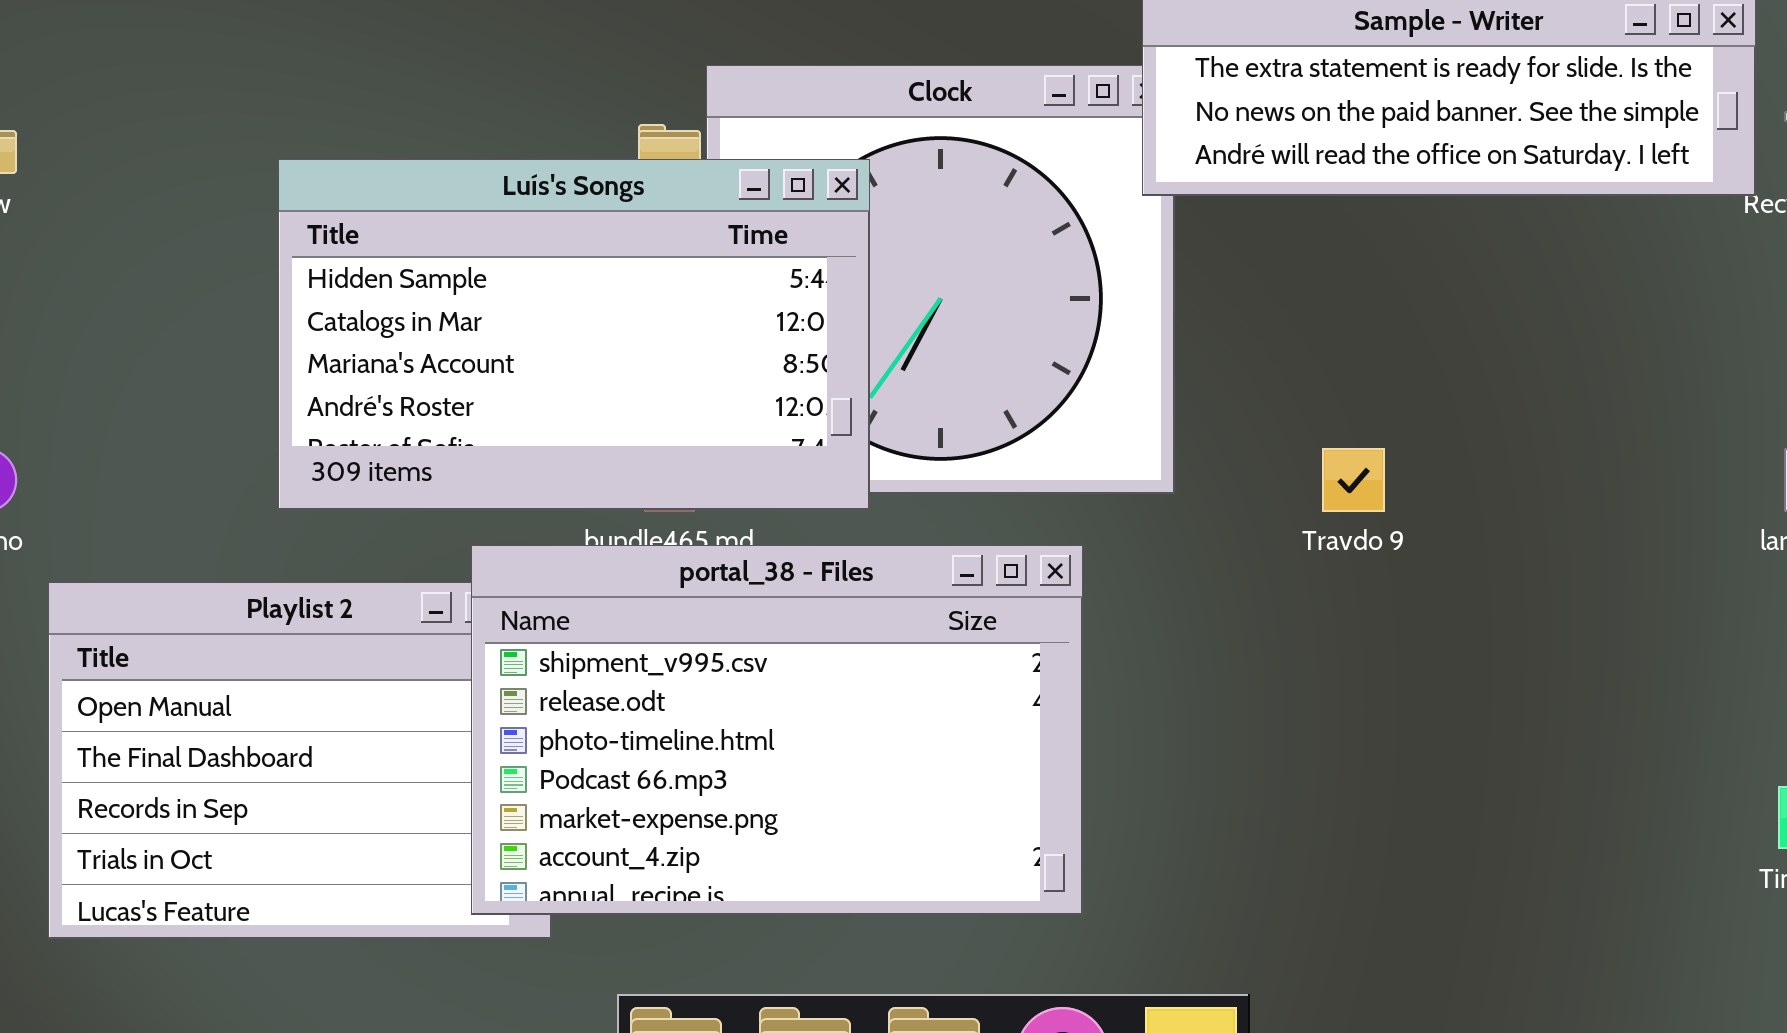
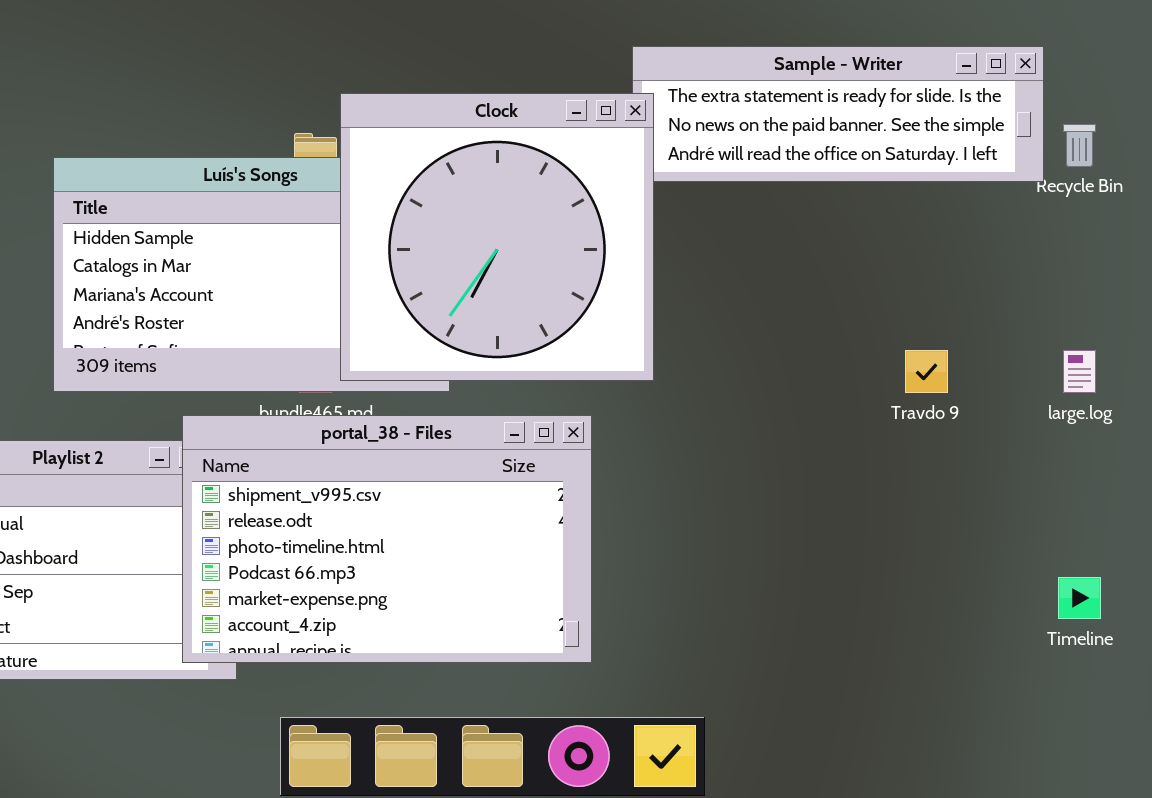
Clock: [706,65,1175,494] -> [340,93,654,381], raised
Travdo 9: [1322,448,1385,512] -> [905,350,948,393], moved

